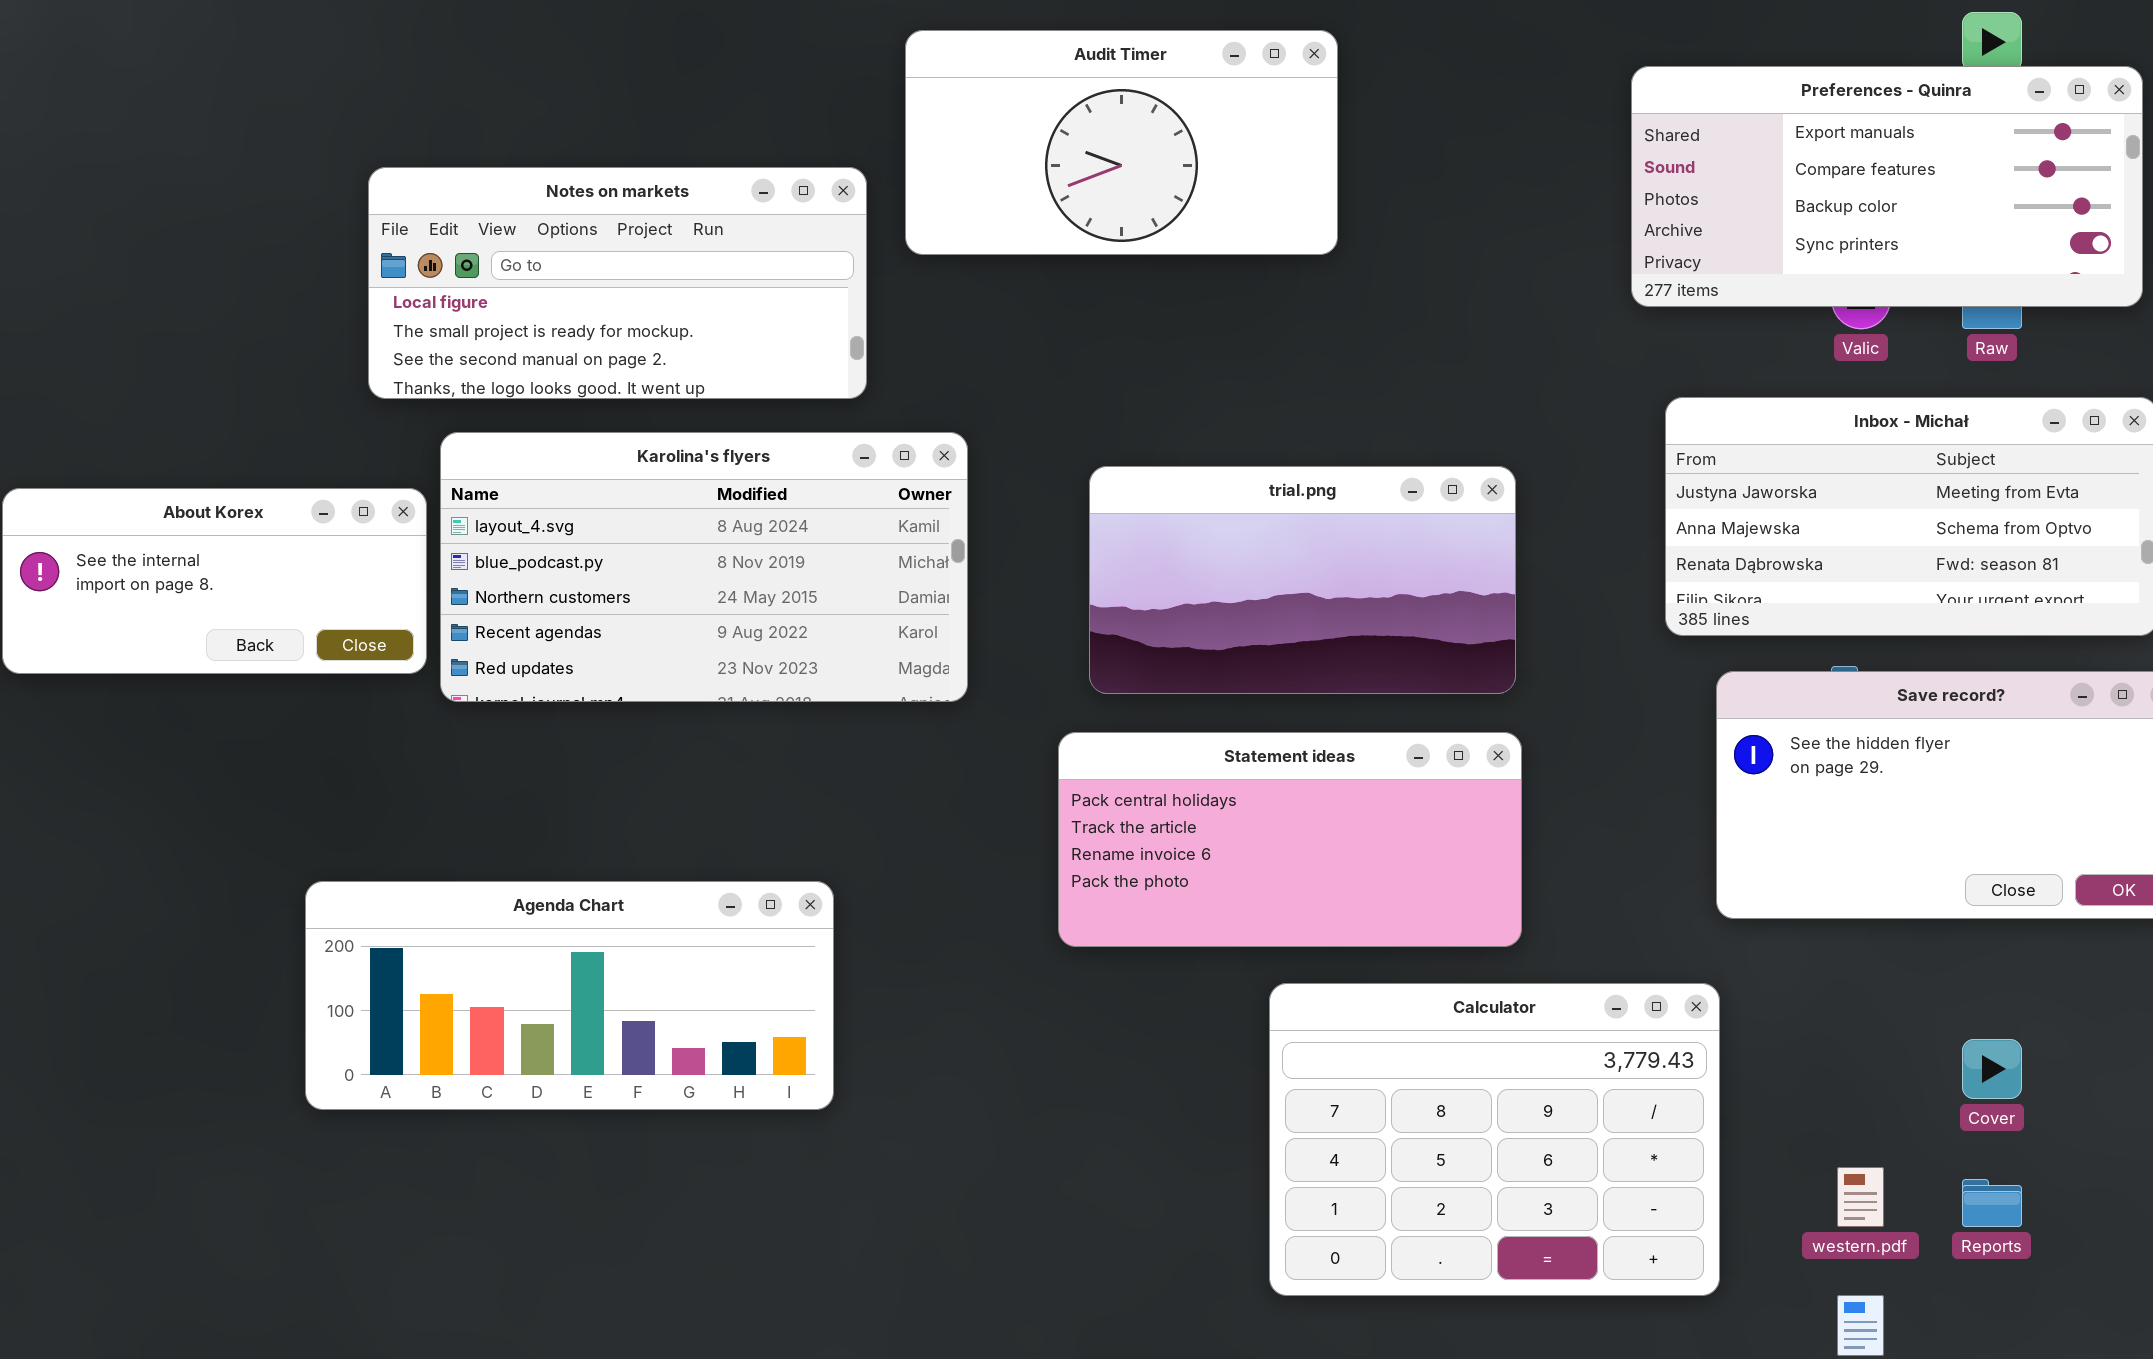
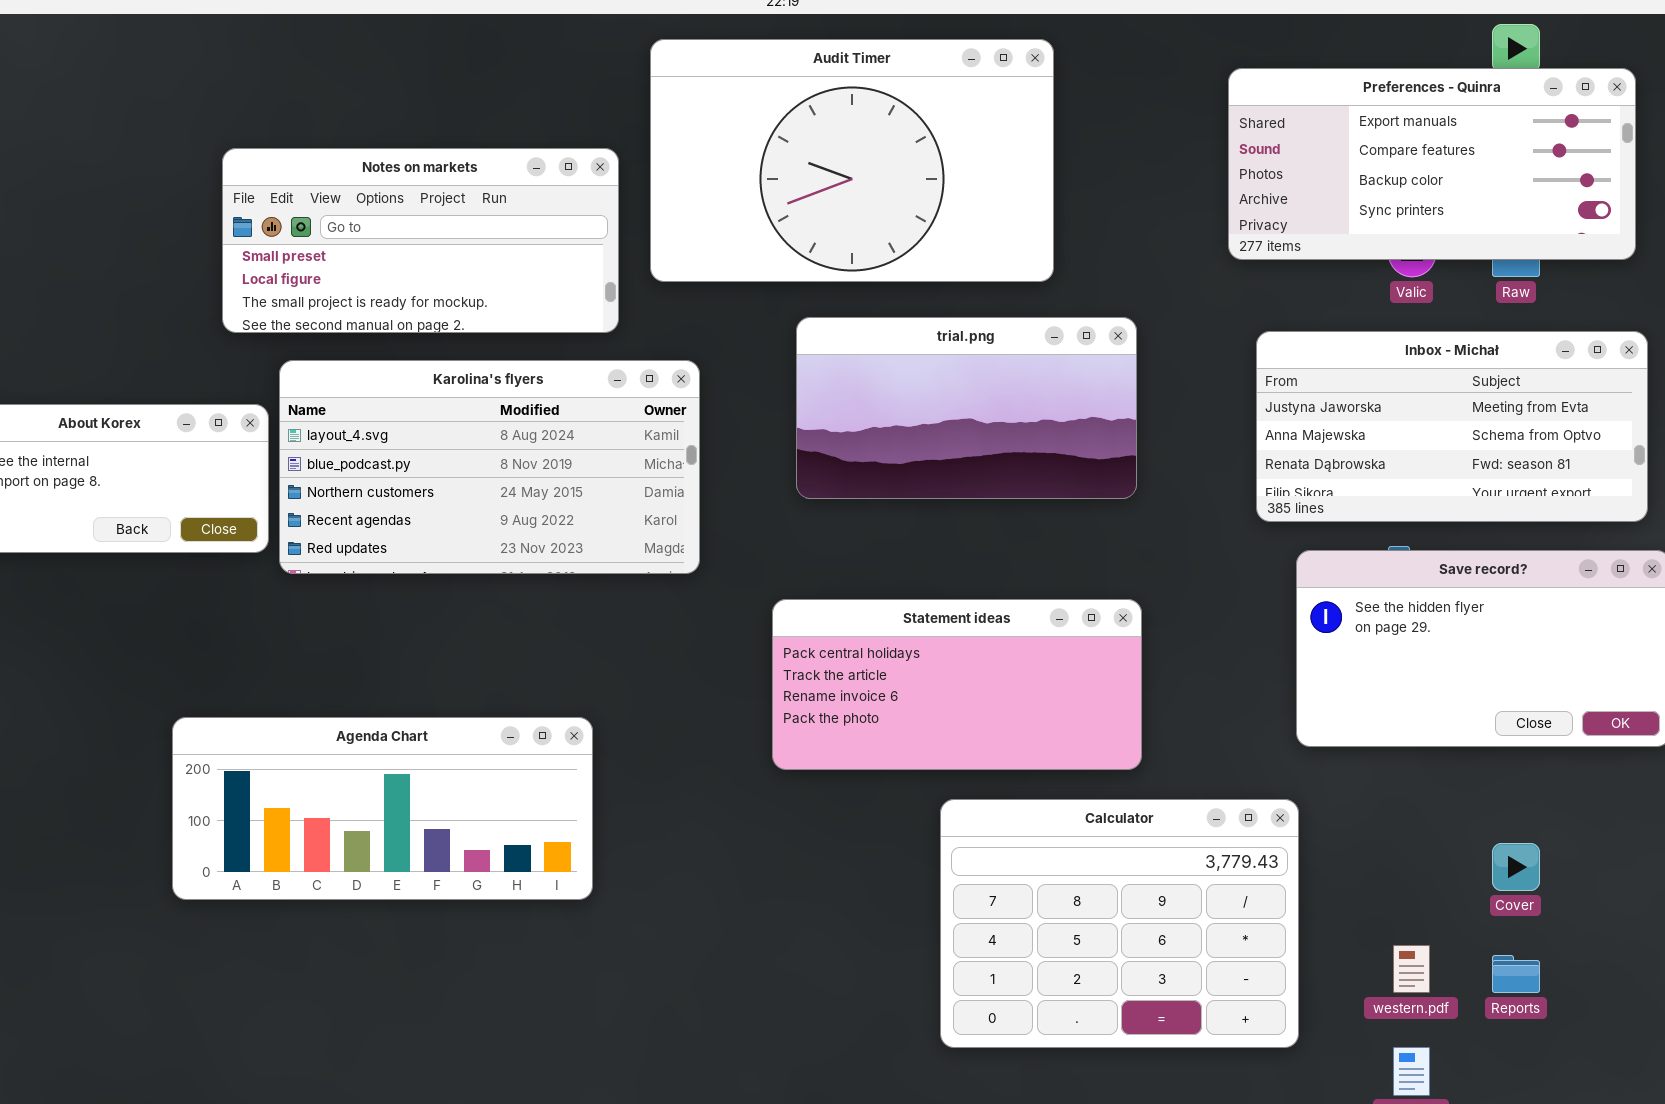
Audit Timer: [905,30,1338,255] -> [650,39,1054,282], resized
Notes on markets: [368,167,867,399] -> [222,148,619,333], scrolled up 1 row
trial.png: [1089,466,1516,694] -> [796,317,1137,499], moved

